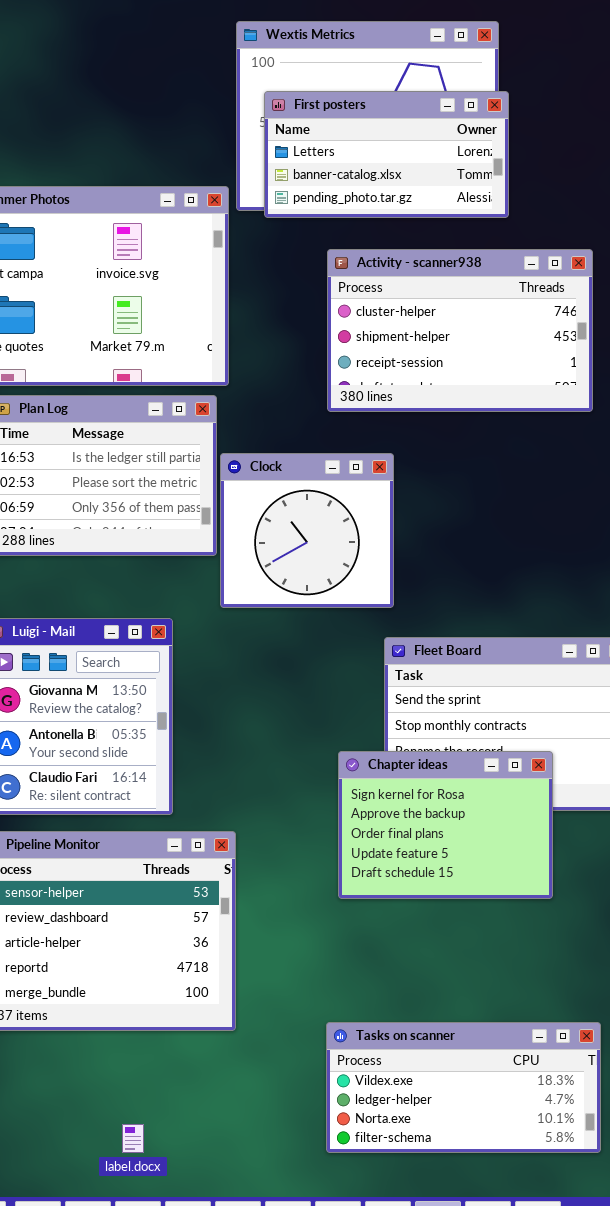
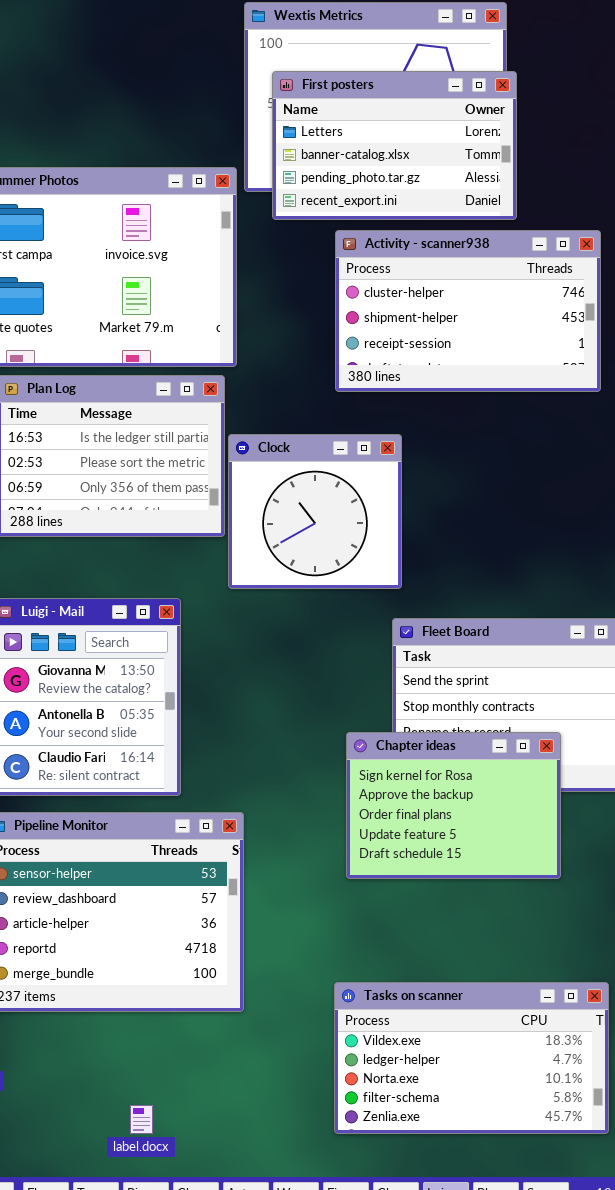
First posters: [264,91,509,218] -> [272,71,517,220], resized
Tasks on scanner: [326,1022,601,1153] -> [334,982,609,1134], resized

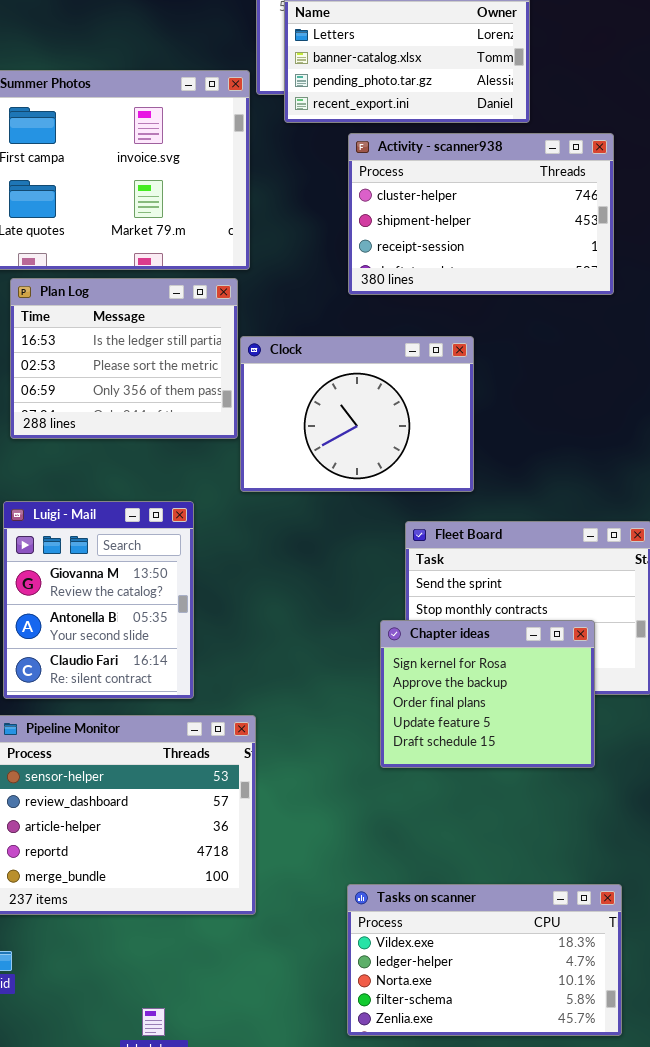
Clock: [228,434,402,589] -> [240,336,474,492], resized
Chapter ideas: [346,732,561,879] -> [380,620,595,768], moved

